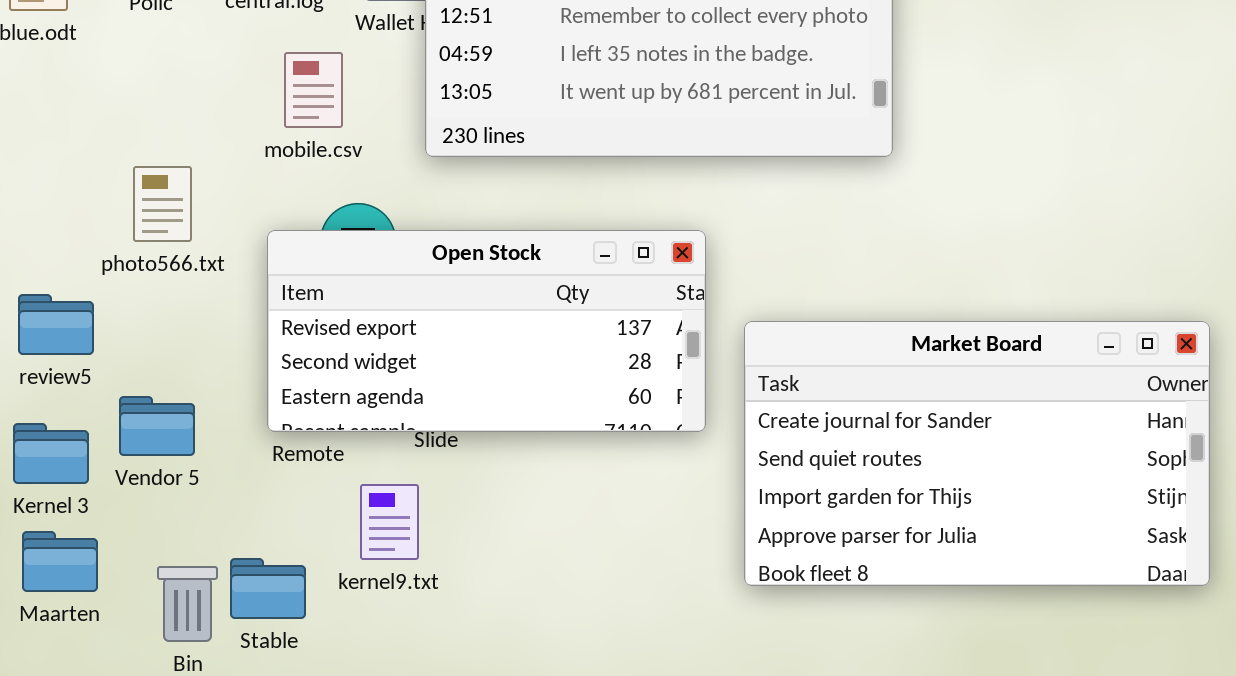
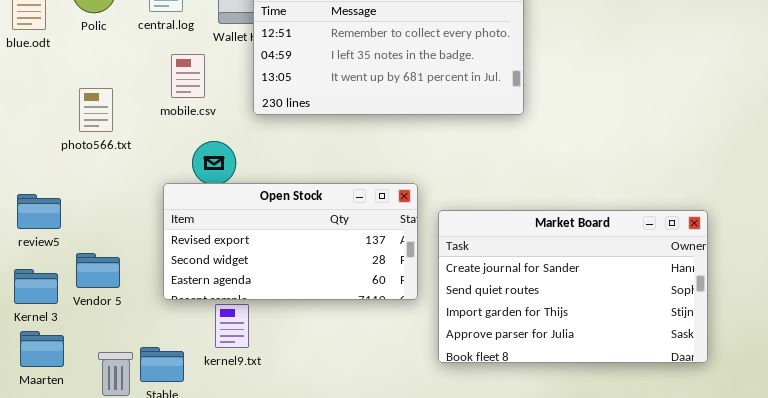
photo566.txt: [133,166,192,242] -> [79,88,113,132], moved
Open Stock: [267,230,706,432] -> [163,183,418,300], moved

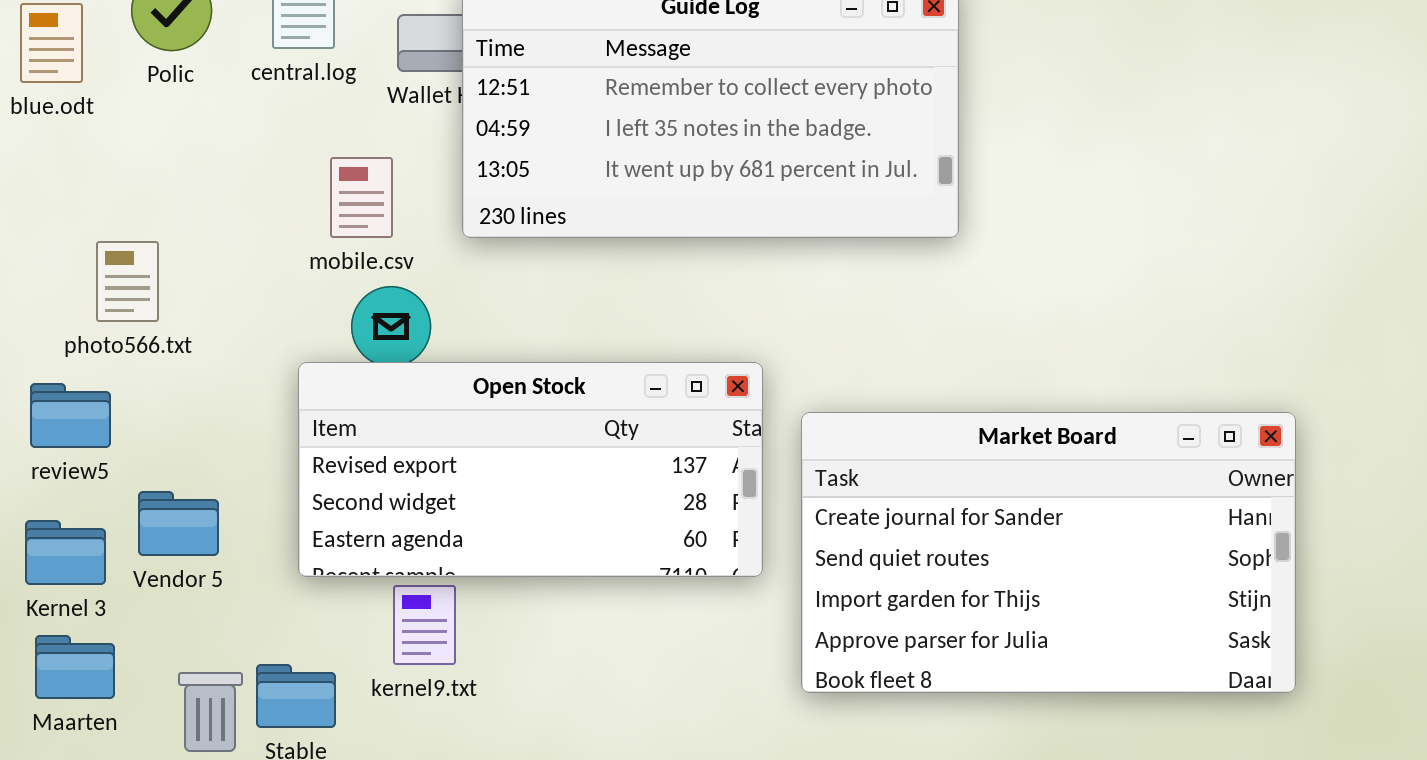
mobile.csv: [171,54,205,98] -> [330,157,393,238], moved
photo566.txt: [79,88,113,132] -> [96,241,159,322], moved

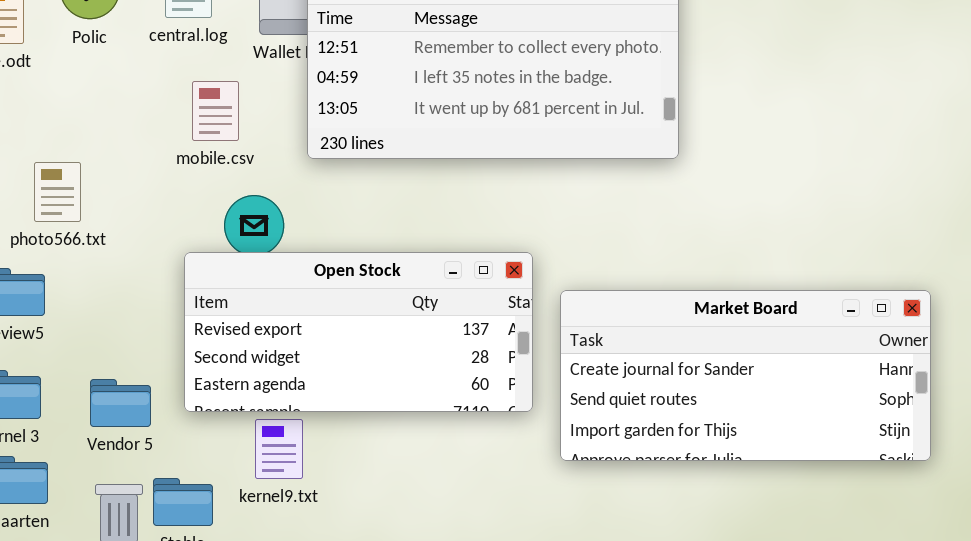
mobile.csv: [330,157,393,238] -> [192,81,239,141], moved
Market Board: [801,412,1296,693] -> [560,290,931,461], resized
Vendor 5: [138,491,219,556] -> [90,379,151,427], moved

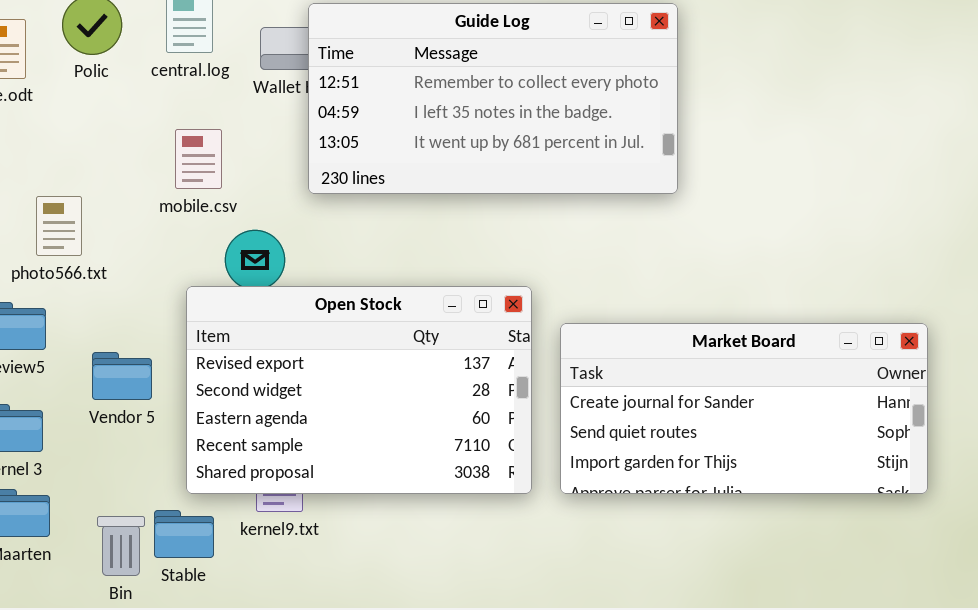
mobile.csv: [192,81,239,141] -> [175,129,222,189], moved
Open Stock: [184,252,533,412] -> [186,286,532,494], resized
Vendor 5: [90,379,151,427] -> [92,352,152,400], moved

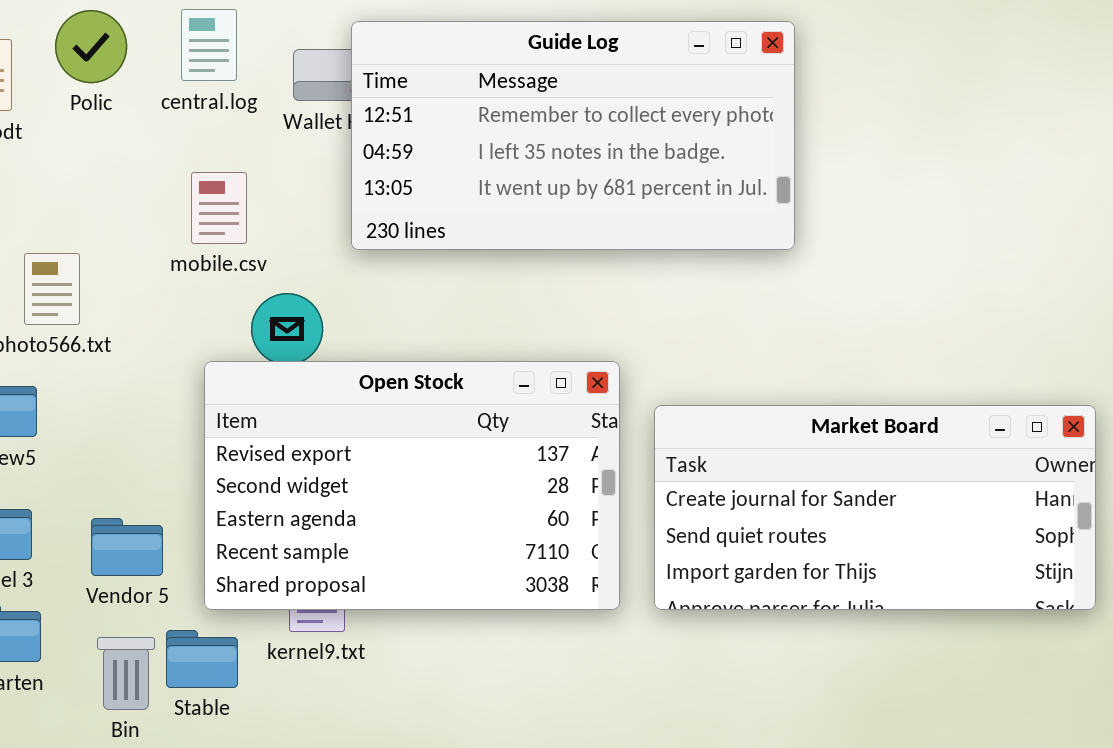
Vendor 5: [92,352,152,400] -> [91,518,163,576], moved

